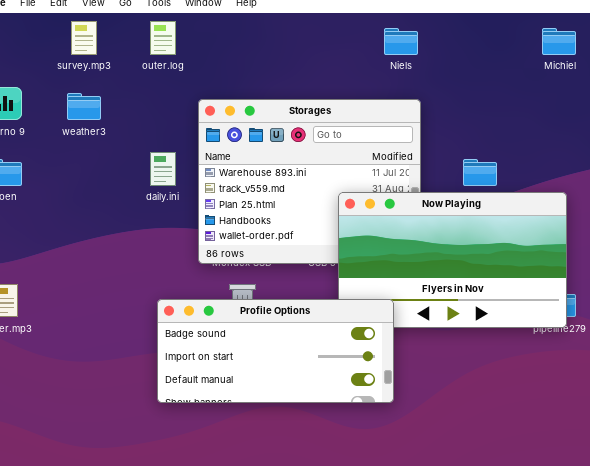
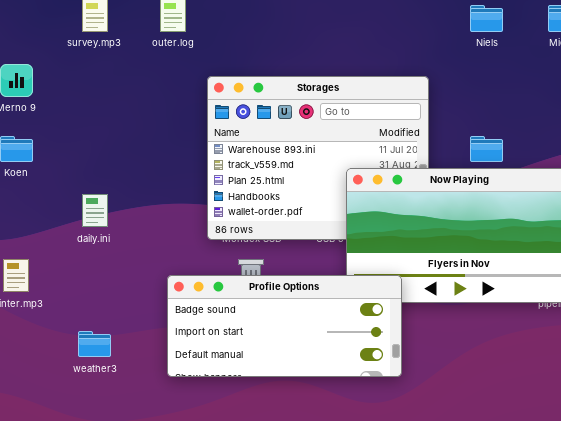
Niels: [384,28,418,55] -> [470,5,503,32], moved
weather3: [67,93,101,120] -> [78,331,111,357], moved
daily.ini: [150,152,176,186] -> [82,194,108,227], moved

